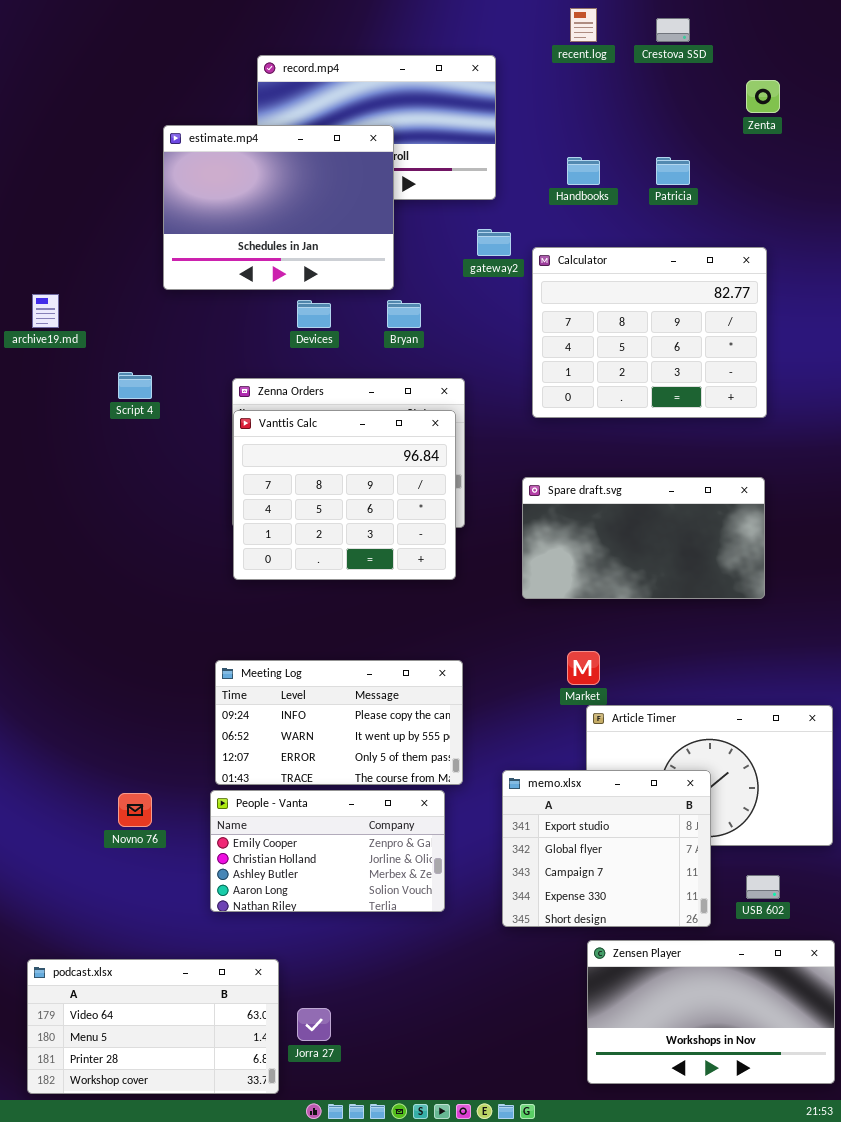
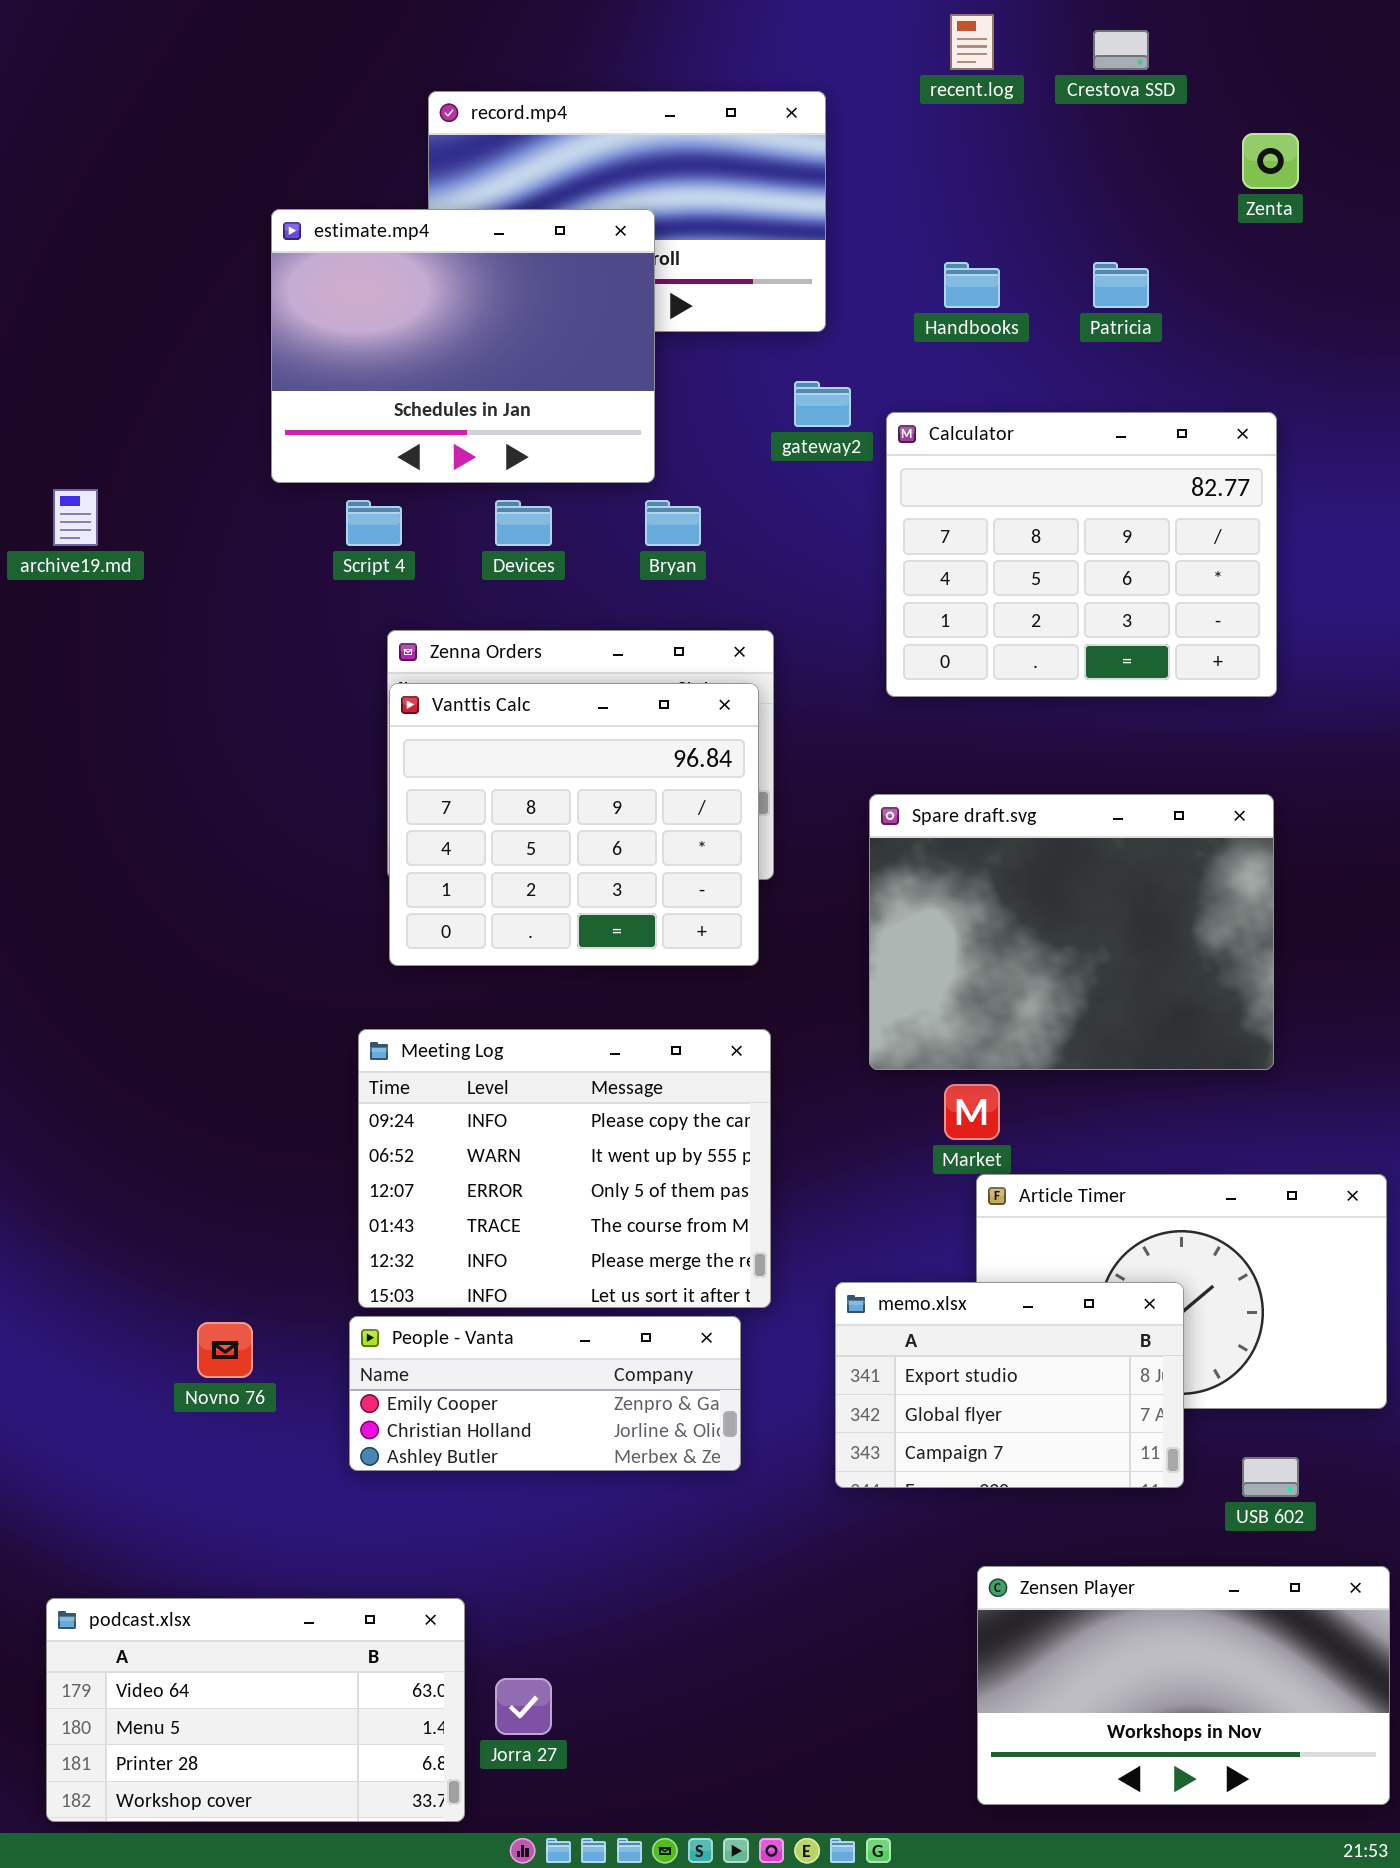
Script 4: [118,372,152,399] -> [346,500,402,546], moved
Spare draft.svg: [522,477,765,599] -> [869,794,1274,1070], resized
Meeting Log: [215,660,463,785] -> [358,1029,771,1308], resized
memo.xlsx: [502,770,711,927] -> [835,1282,1184,1488], resized
People - Vanta: [210,790,445,912] -> [349,1316,741,1471], resized

